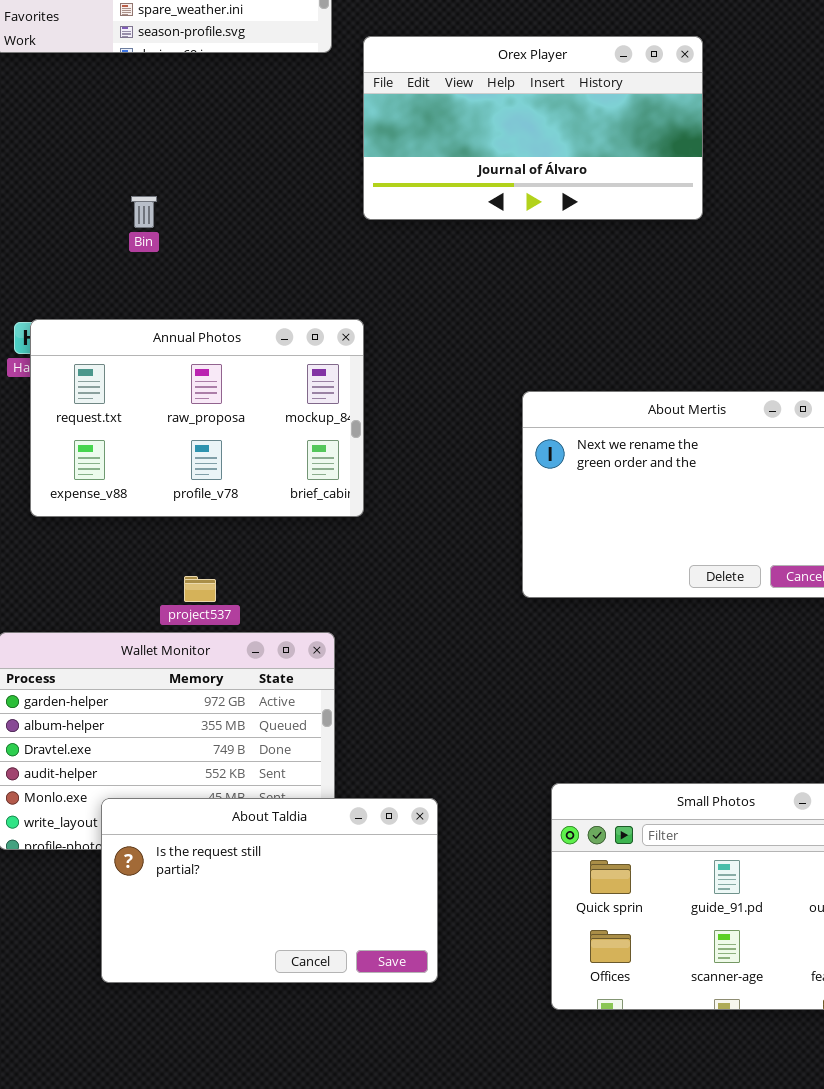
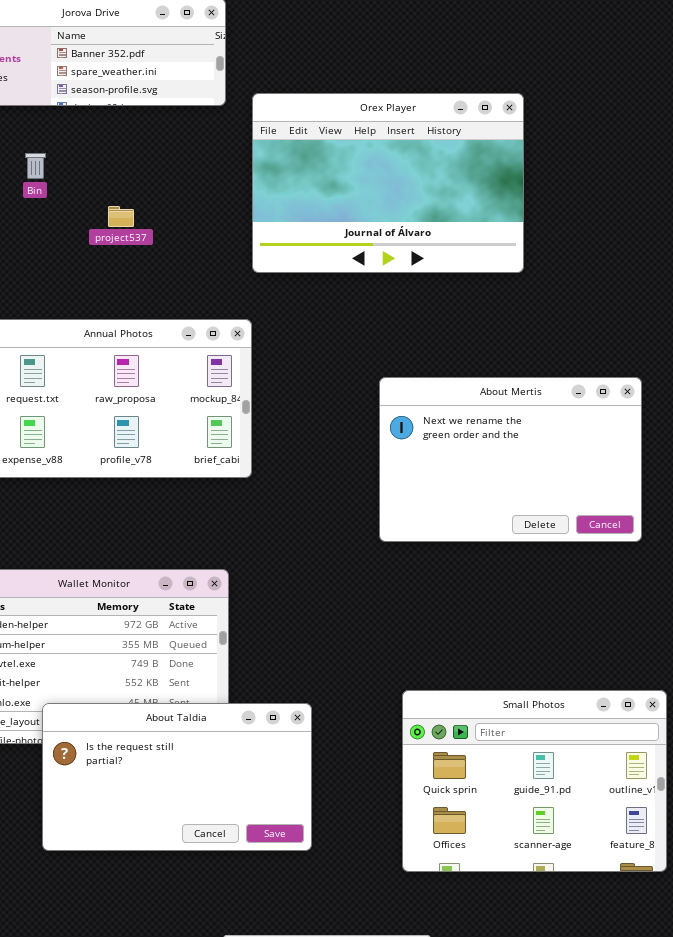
Orex Player: [363,36,703,220] -> [252,93,524,273], resized
Bin: [131,196,157,228] -> [25,153,46,179], moved
project537: [184,576,216,602] -> [108,206,134,227], moved

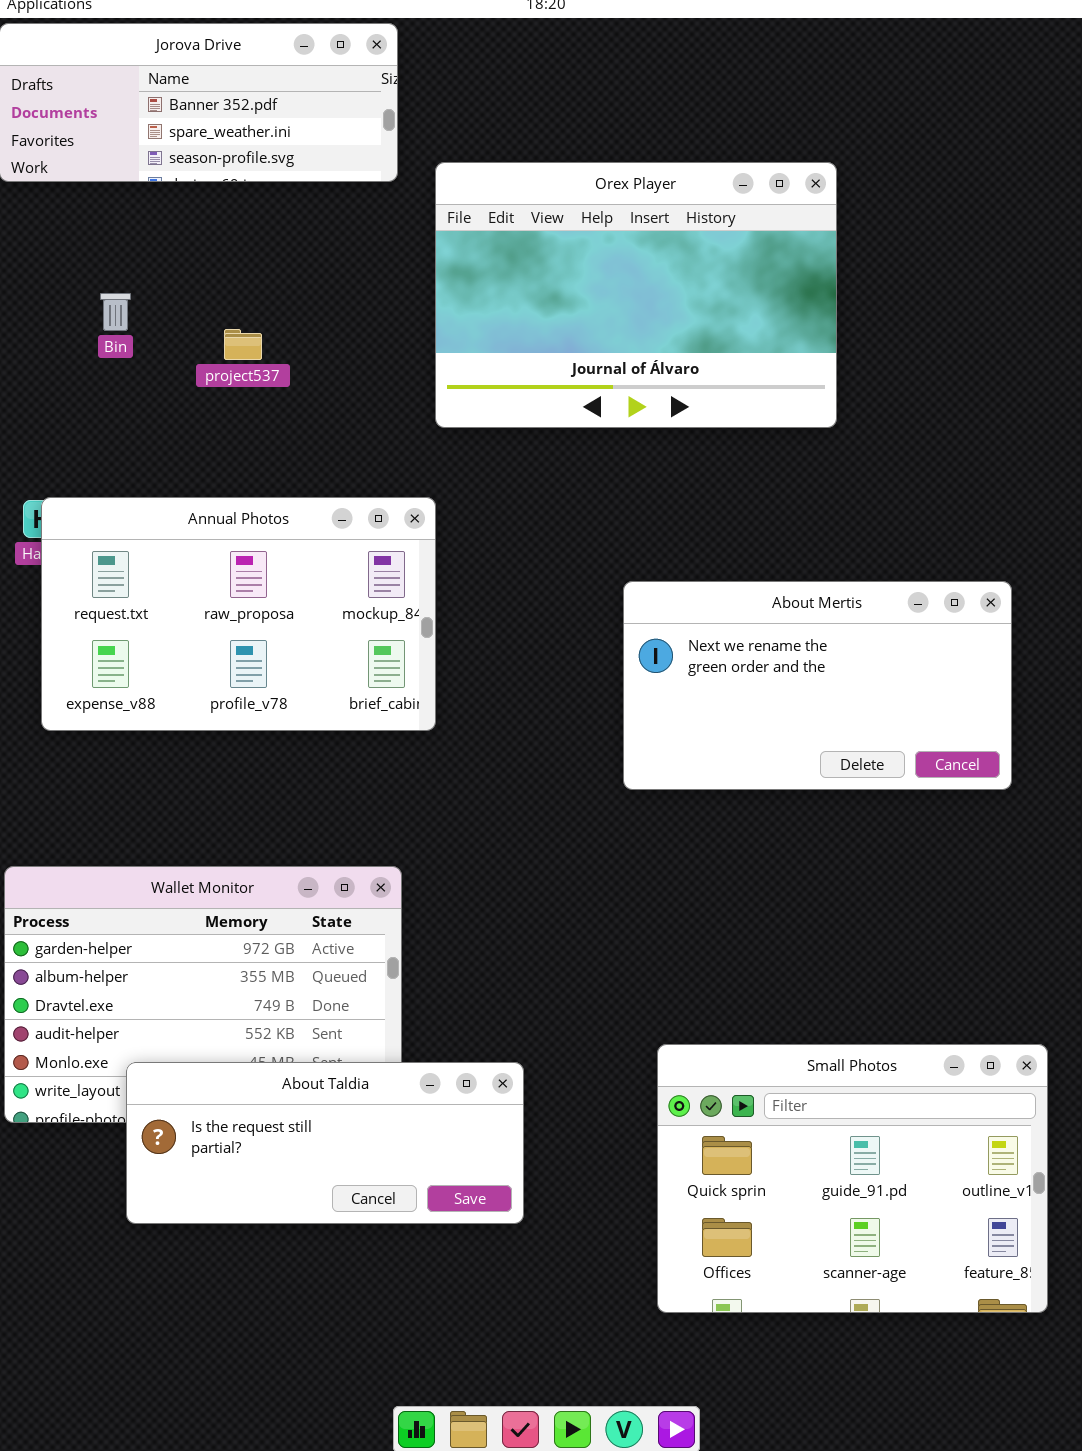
Bin: [25,153,46,179] -> [100,293,131,331], moved
About Mertis: [379,377,642,542] -> [623,581,1012,790], resized
About Taldia: [42,703,312,851] -> [126,1062,524,1224], resized

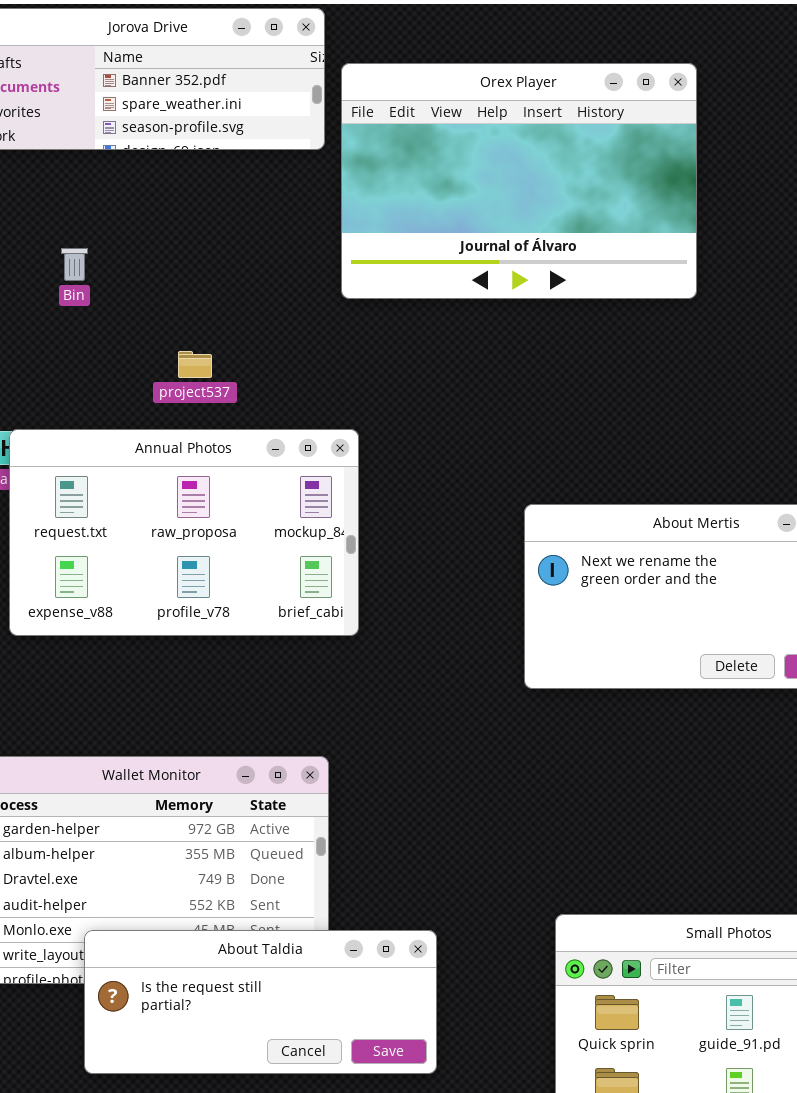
Orex Player: [435,162,837,428] -> [341,63,697,299], moved
project537: [224,329,262,360] -> [178,351,212,378], moved

